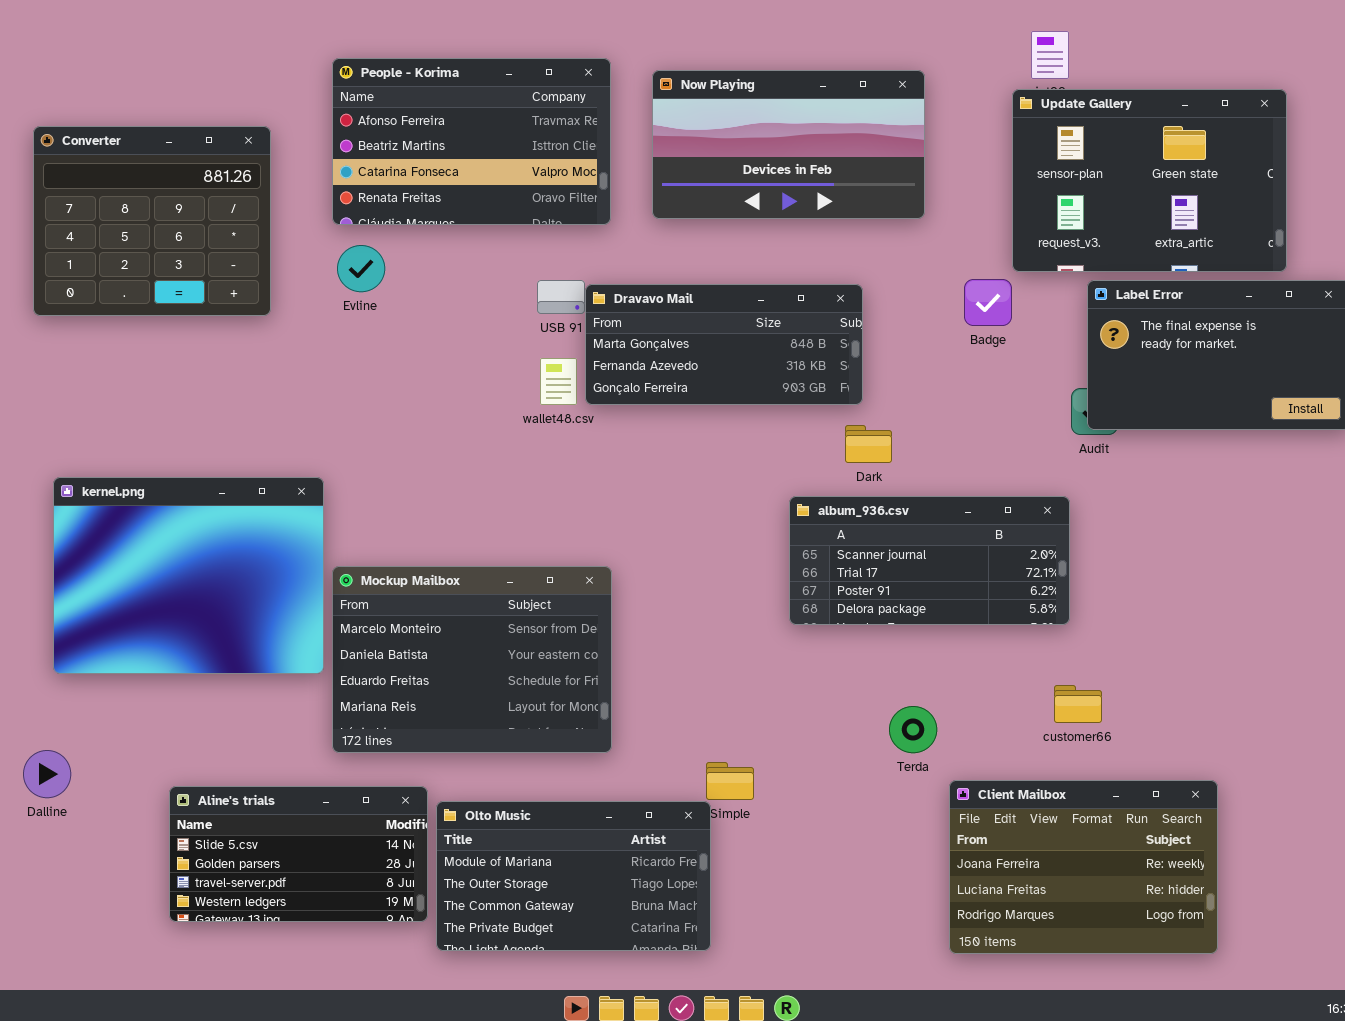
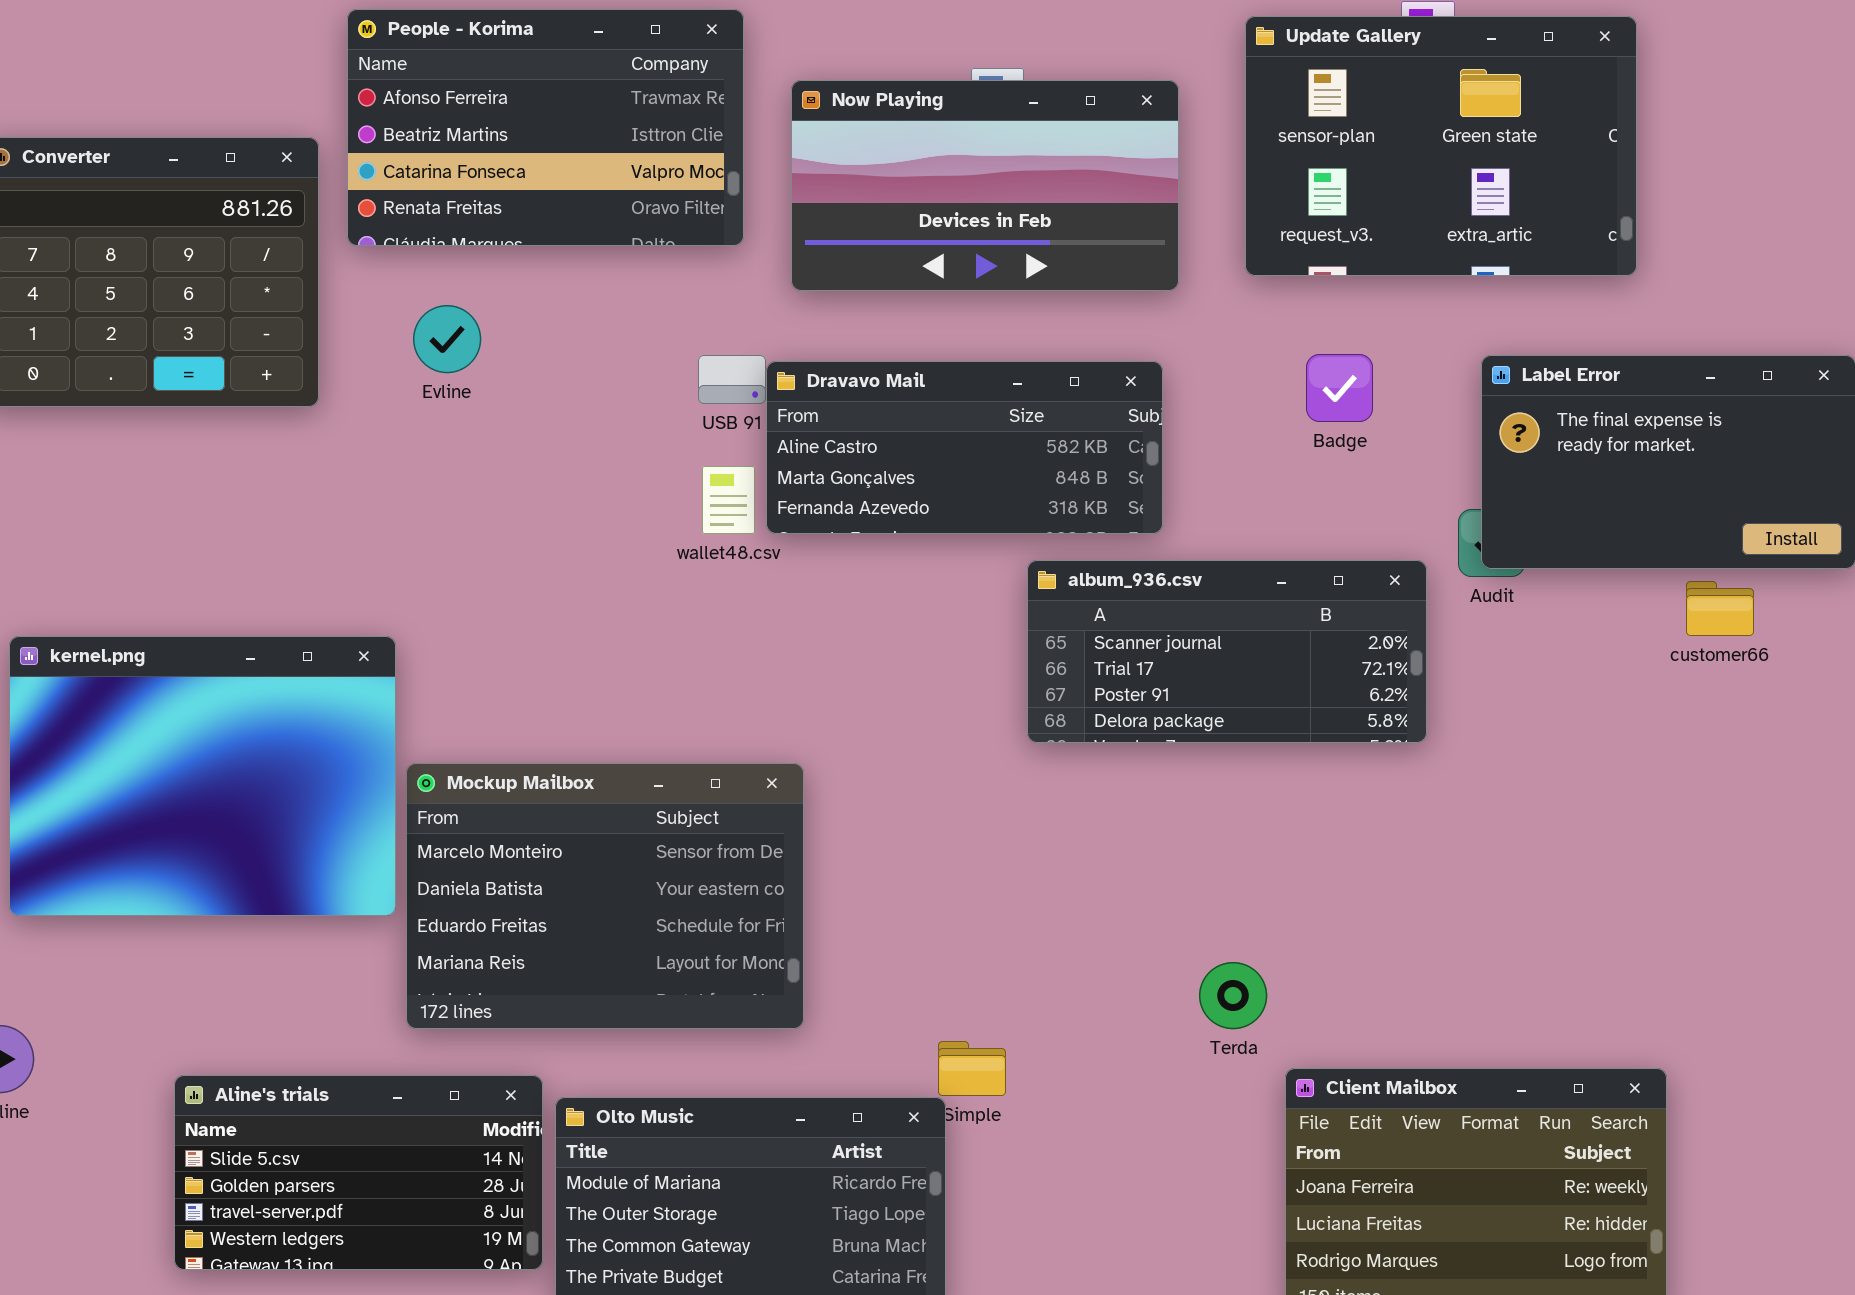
People - Korima: [332,58,611,225] -> [347,9,744,246], moved
Now Playing: [652,70,925,219] -> [791,80,1179,291], moved
Update Gallery: [1012,89,1287,272] -> [1245,16,1637,276], moved
Dravavo Mail: [585,284,863,405] -> [766,361,1163,534], scrolled up 1 row
album_936.csv: [789,496,1070,625] -> [1027,560,1427,743], moved
customer66: [1054,685,1102,723] -> [1686,581,1754,636], moved

